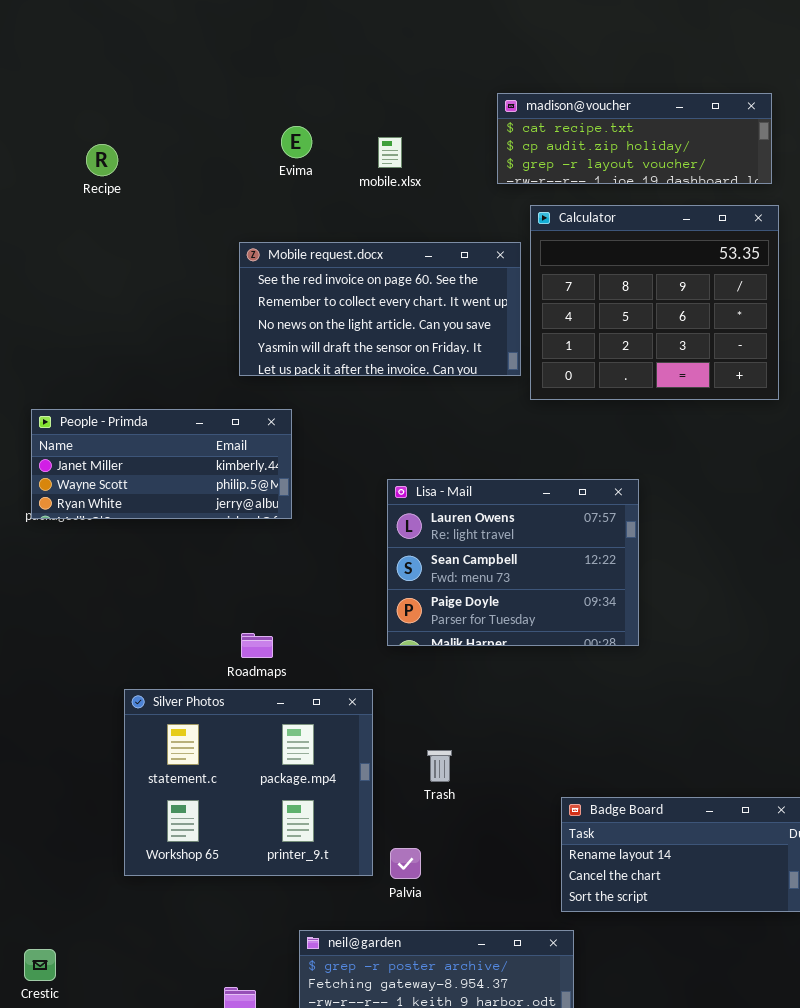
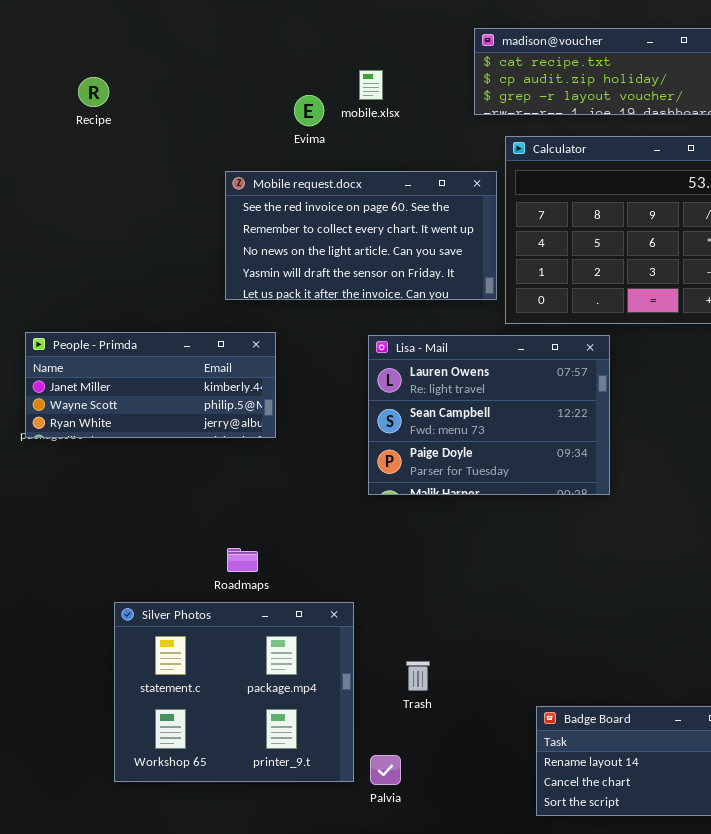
Evima: [281,126,312,158] -> [294,95,324,126], moved
Lisa - Mail: [387,479,639,646] -> [368,335,610,495], moved

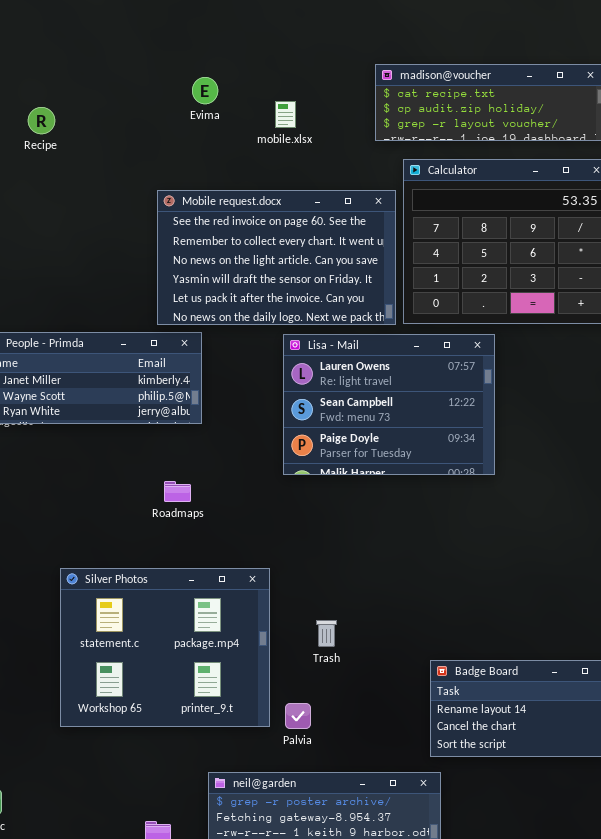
Evima: [294,95,324,126] -> [192,77,218,104], moved
Mobile request.docx: [225,171,497,300] -> [157,190,396,325], resized
Roadmaps: [227,548,258,572] -> [164,481,191,502], moved

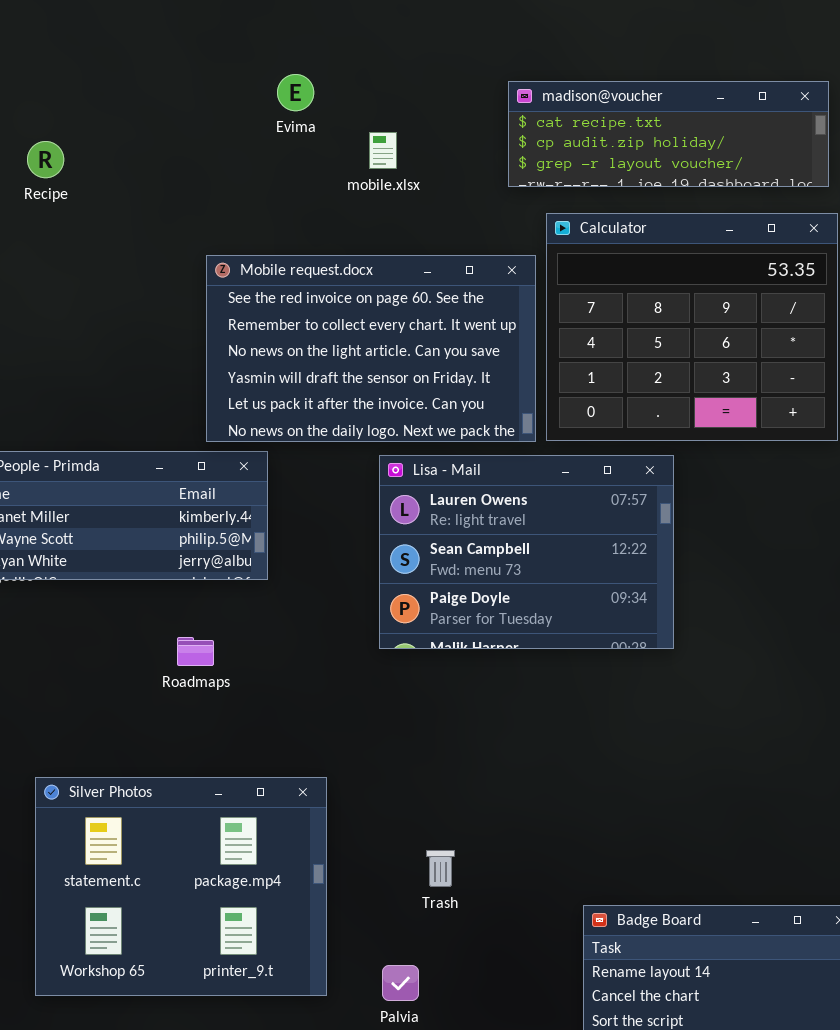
Evima: [192,77,218,104] -> [277,74,314,111], moved
Roadmaps: [164,481,191,502] -> [177,637,214,666], moved
Silver Photos: [60,568,270,727] -> [35,777,327,996], moved

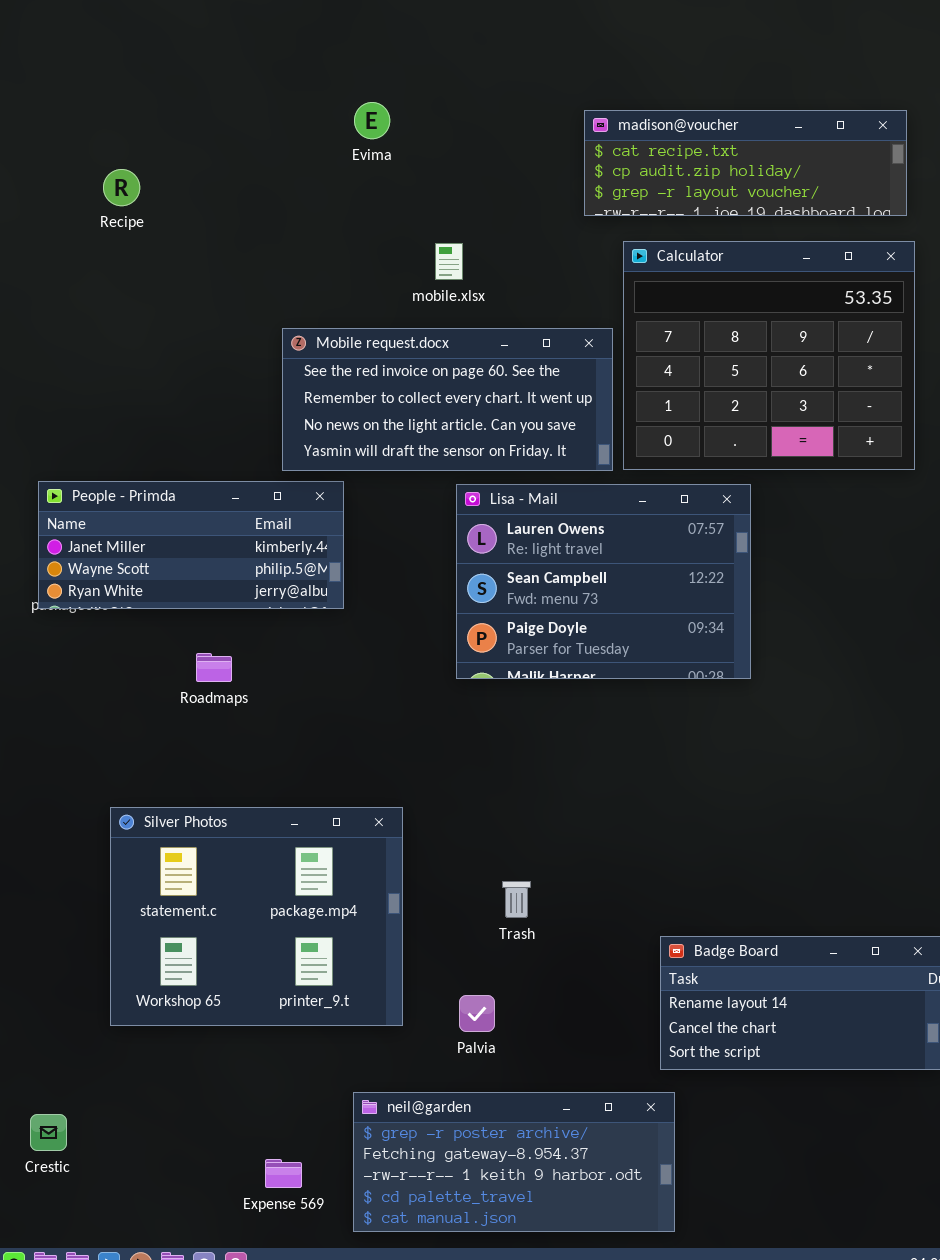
mobile.xlsx: [369,132,397,169] -> [435,243,463,280], moved
Mobile request.docx: [206,255,536,442] -> [282,328,613,471], resized
Roadmaps: [177,637,214,666] -> [196,653,232,682], moved

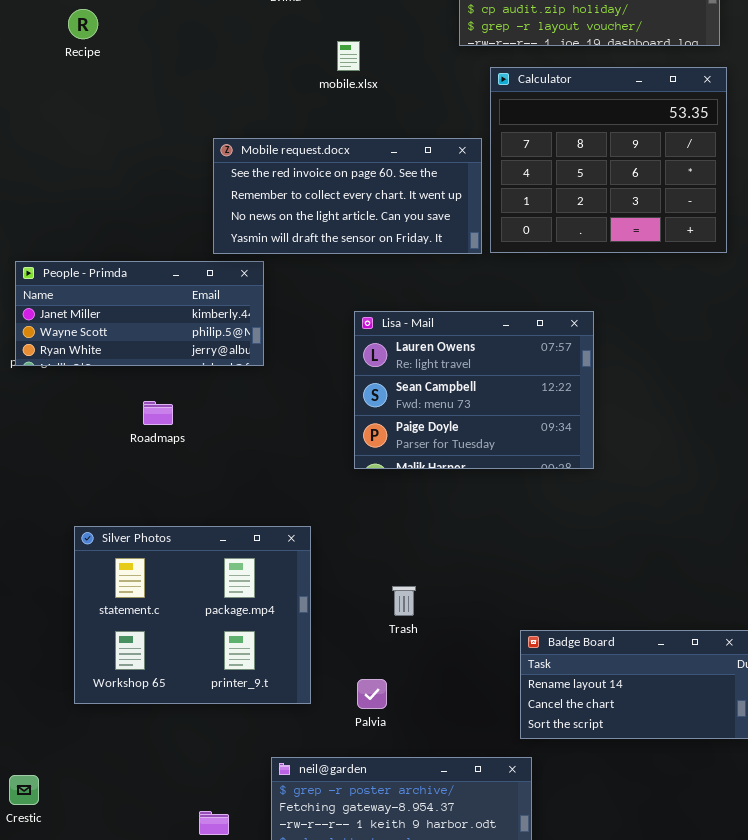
mobile.xlsx: [435,243,463,280] -> [337,41,360,71], moved
Lisa - Mail: [456,484,751,679] -> [354,311,594,469], moved

